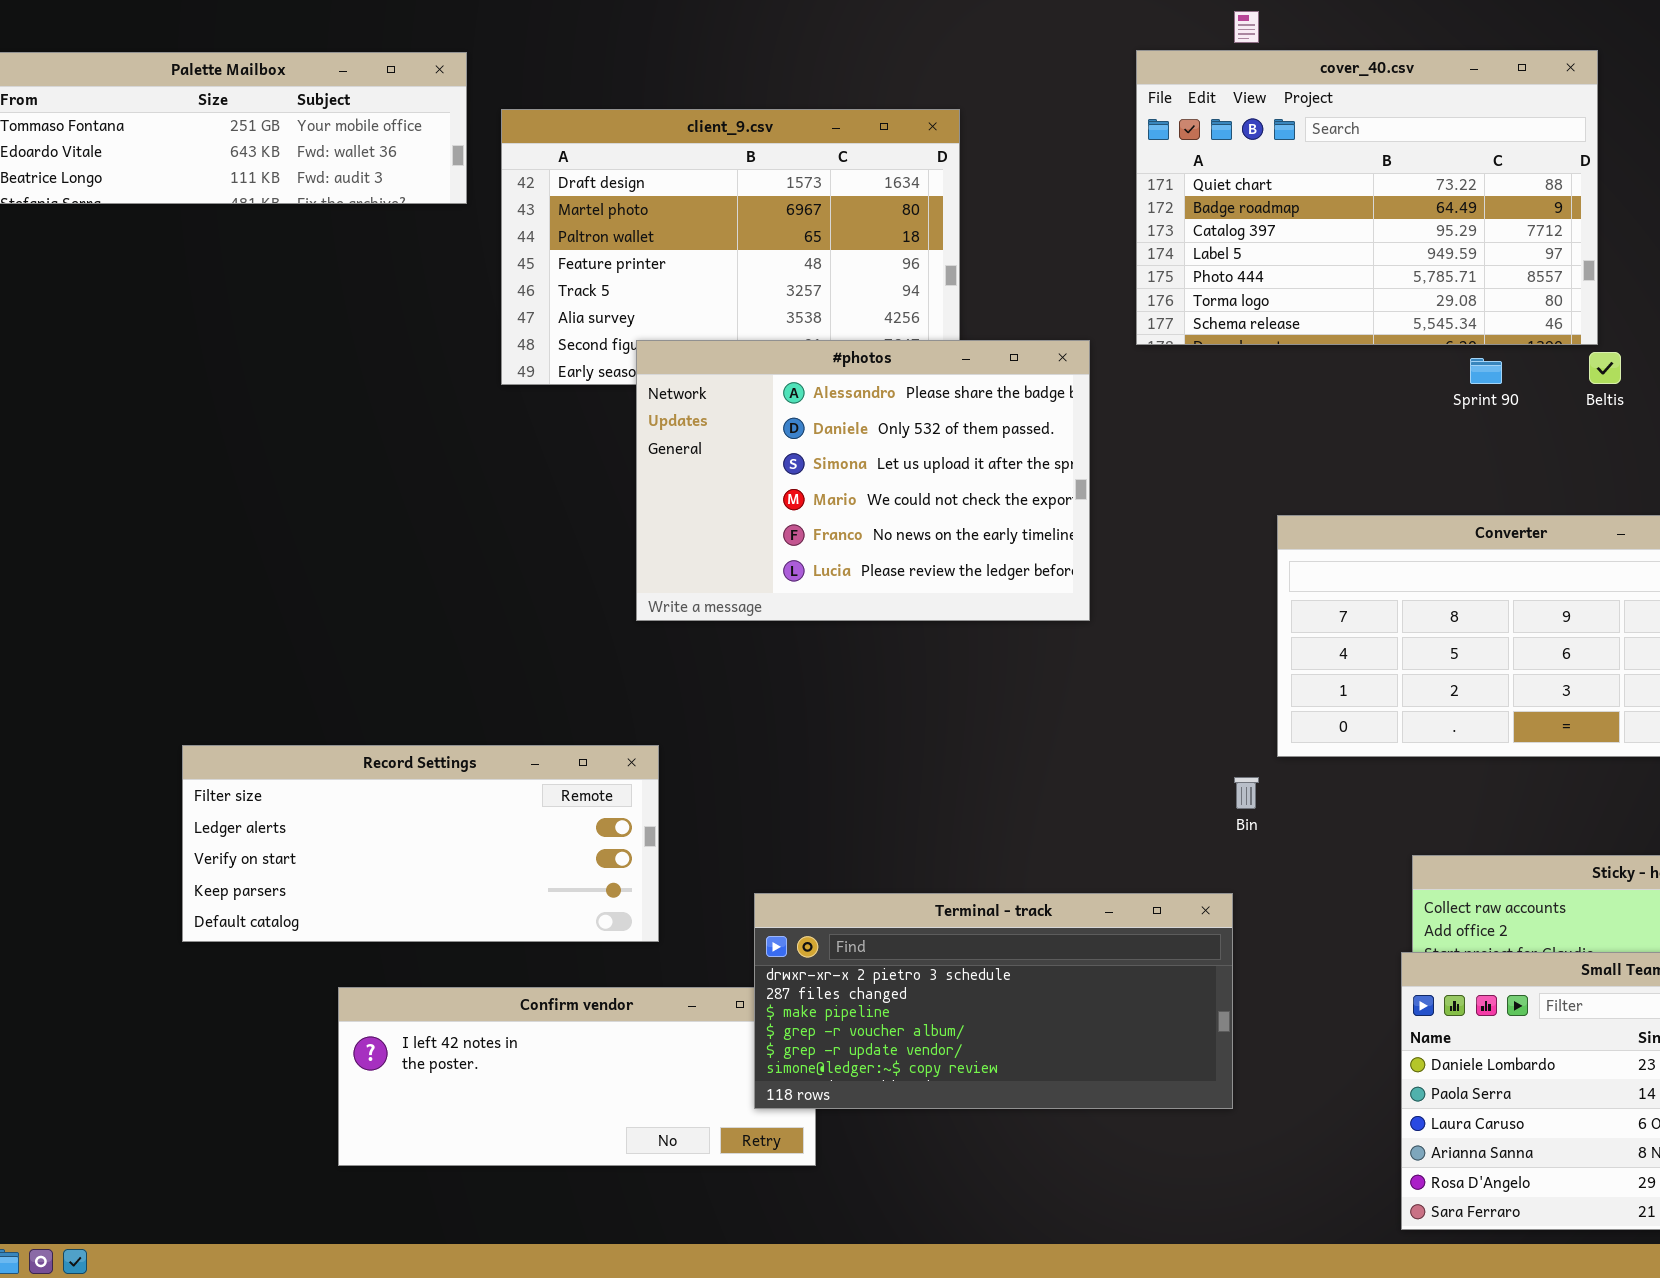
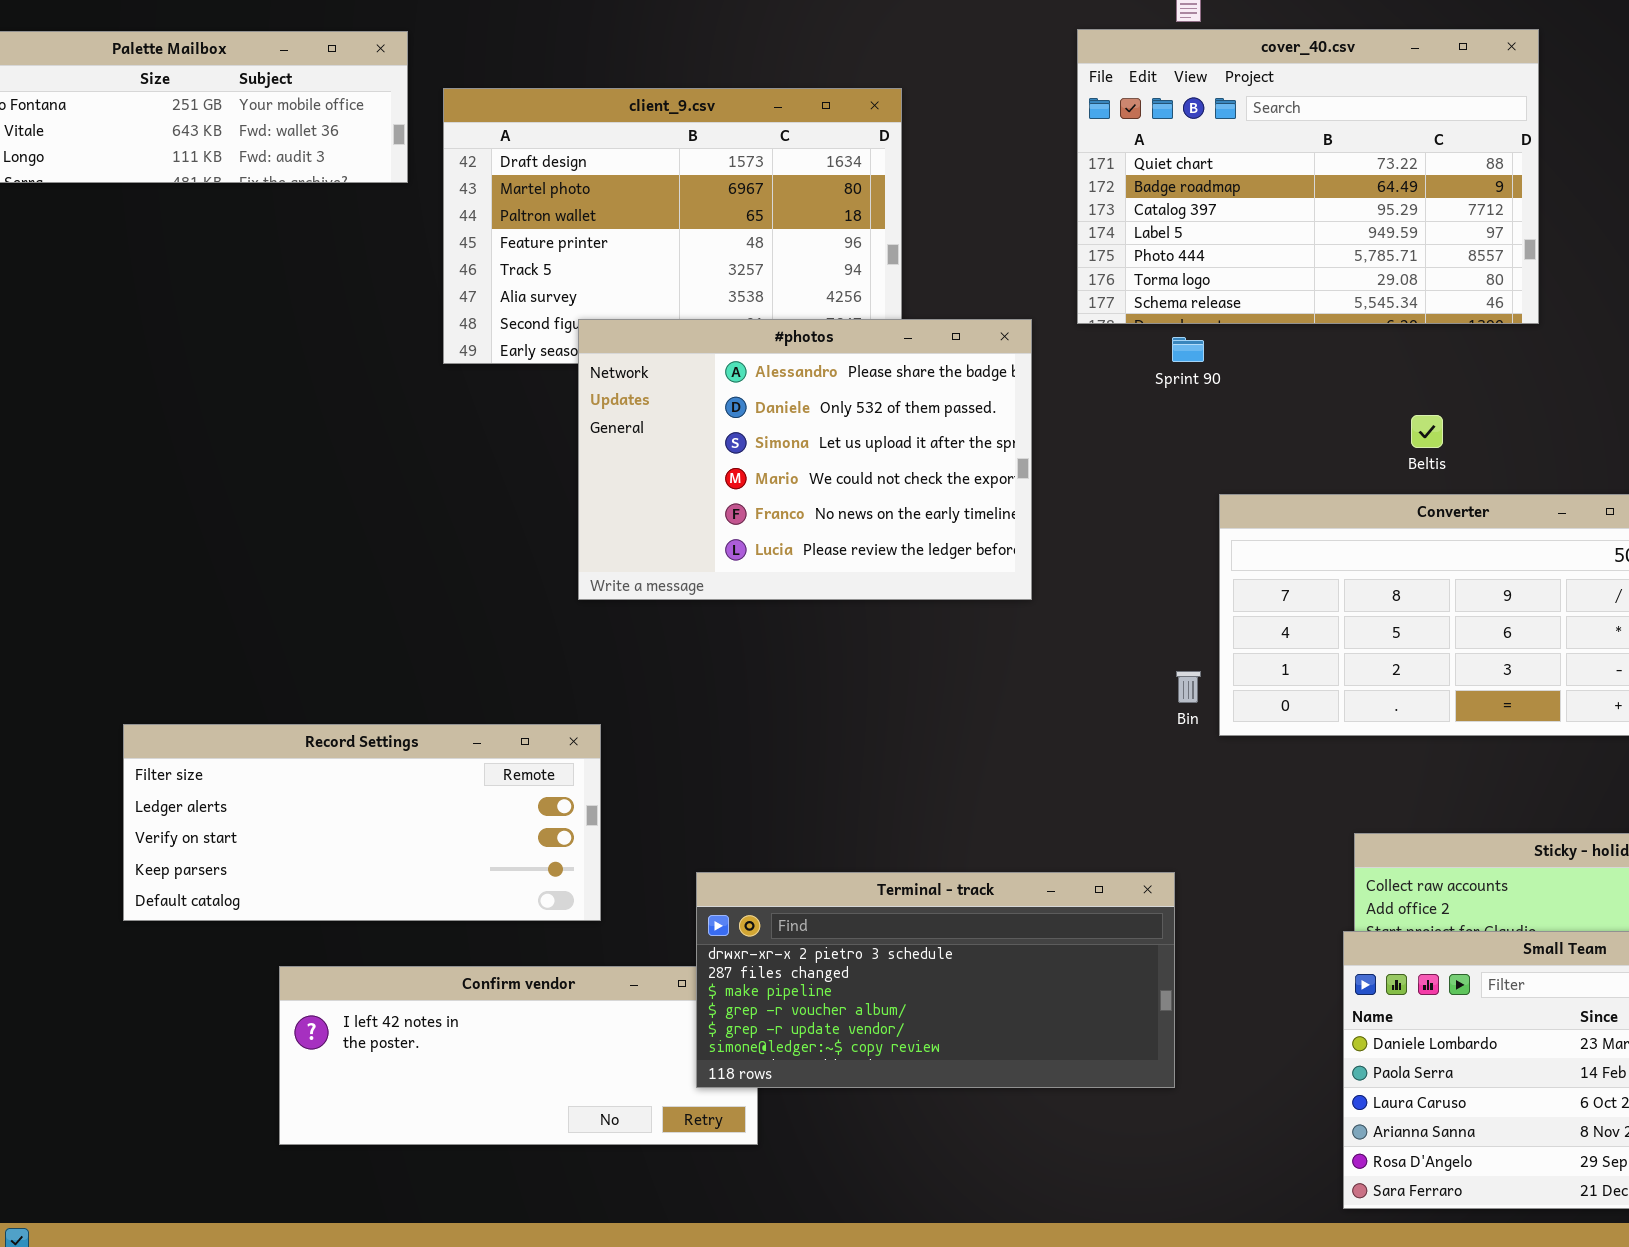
Beltis: [1589,352,1621,384] -> [1411,415,1443,448], moved
Sprint 90: [1470,358,1502,384] -> [1172,337,1204,362], moved
Bin: [1234,777,1259,809] -> [1176,671,1201,703], moved

